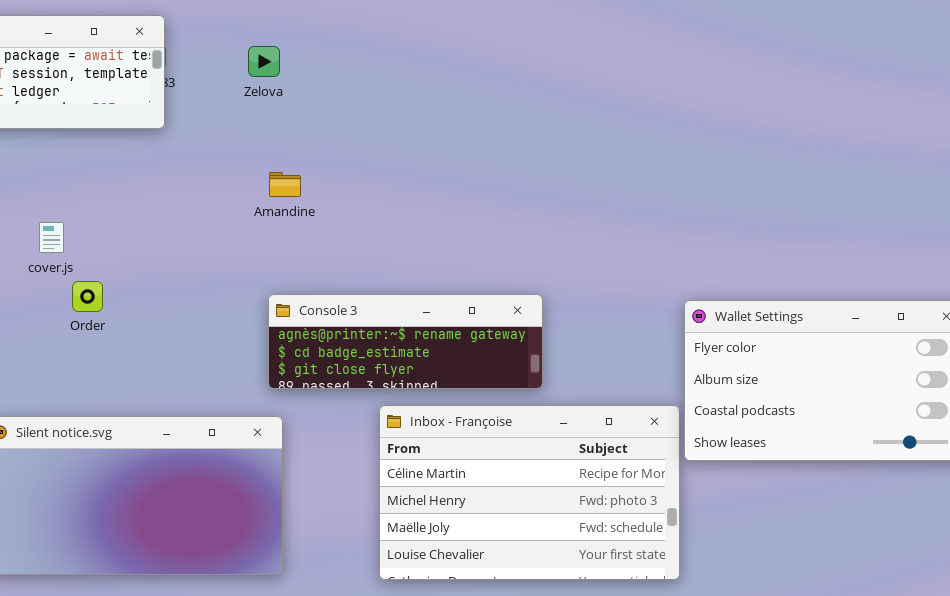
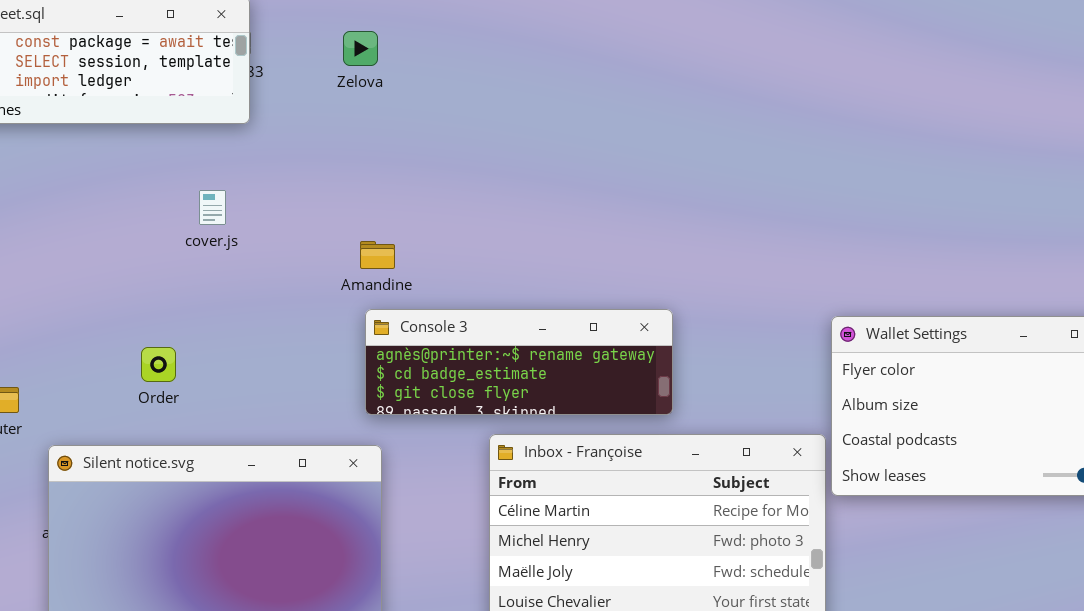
Amandine: [269,172,301,197] -> [360,241,395,269], moved
cover.js: [39,222,64,253] -> [199,190,226,225], moved
Order: [72,281,103,312] -> [141,347,176,382], moved

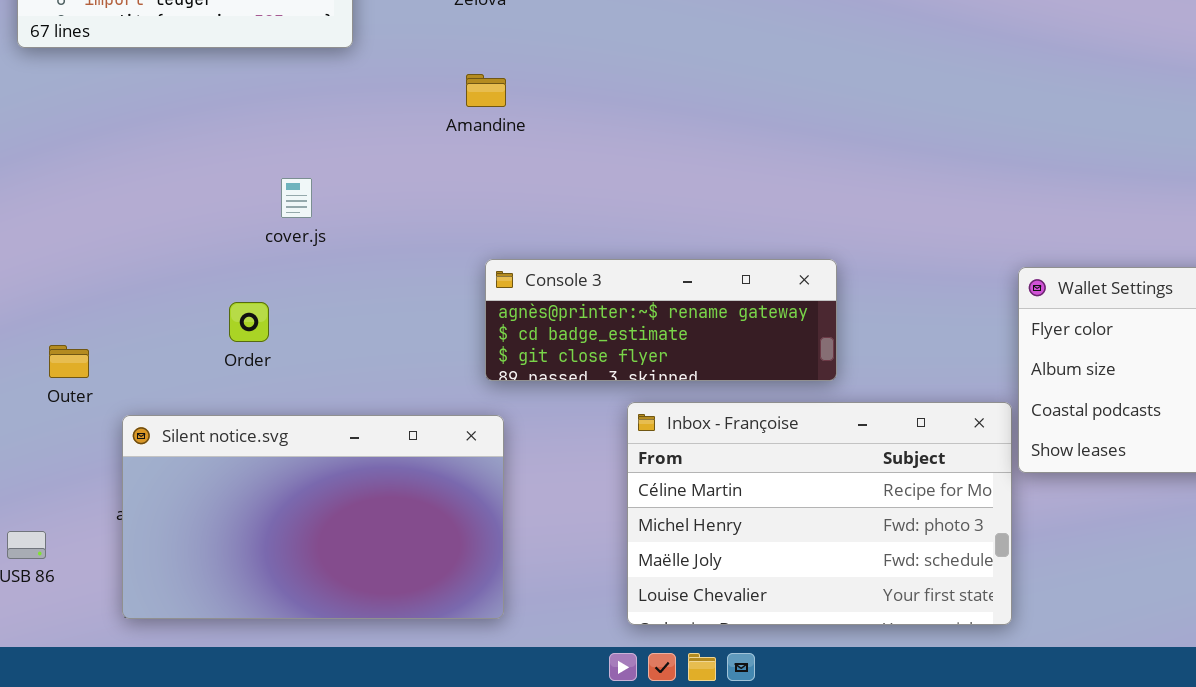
cover.js: [199,190,226,225] -> [281,178,312,218], moved
Amandine: [360,241,395,269] -> [466,74,506,107], moved

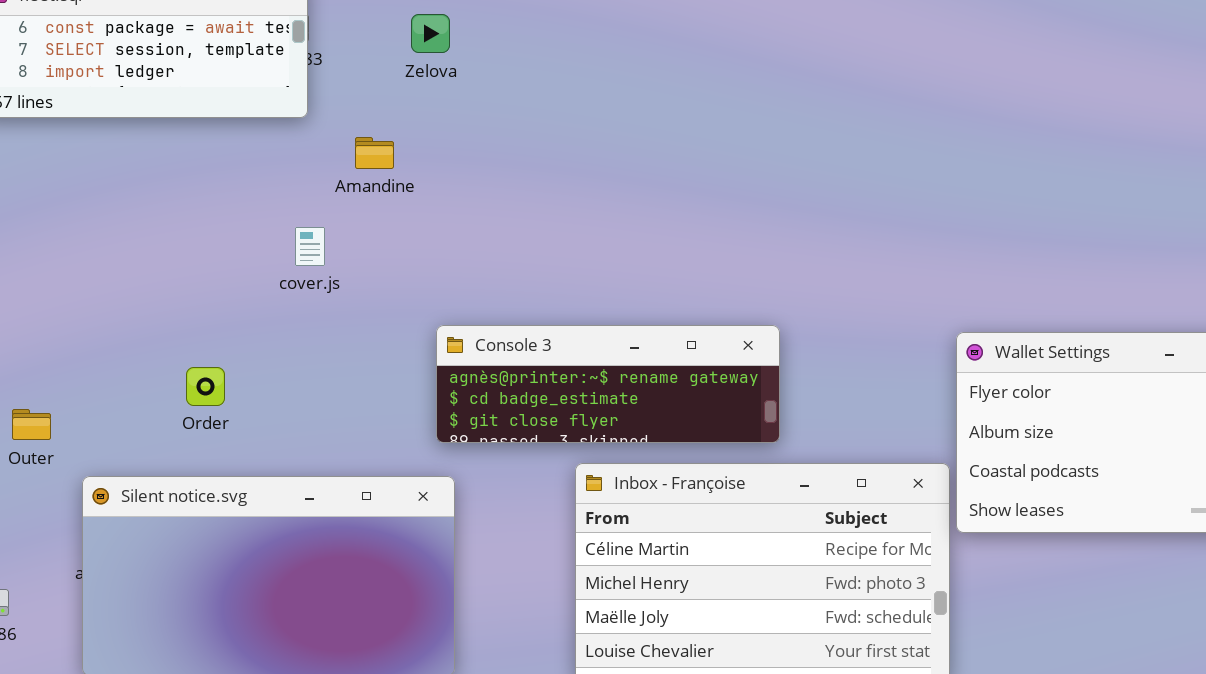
Amandine: [466,74,506,107] -> [355,137,394,169], moved
cover.js: [281,178,312,218] -> [295,227,325,266], moved

